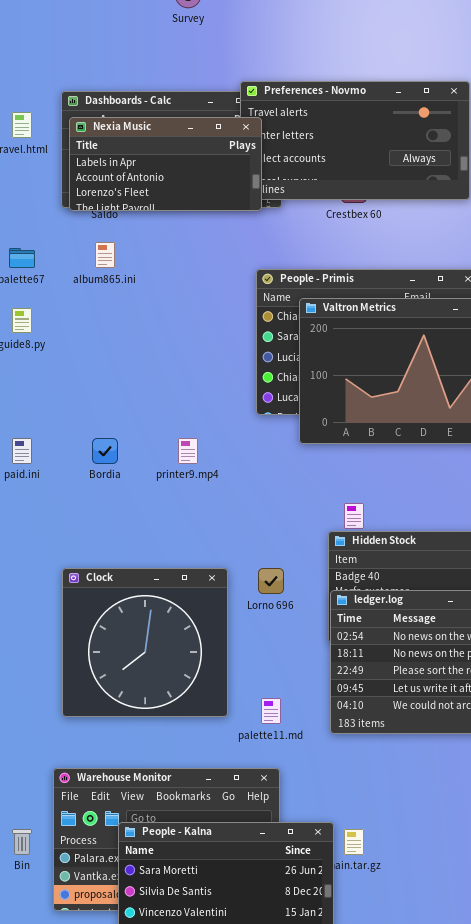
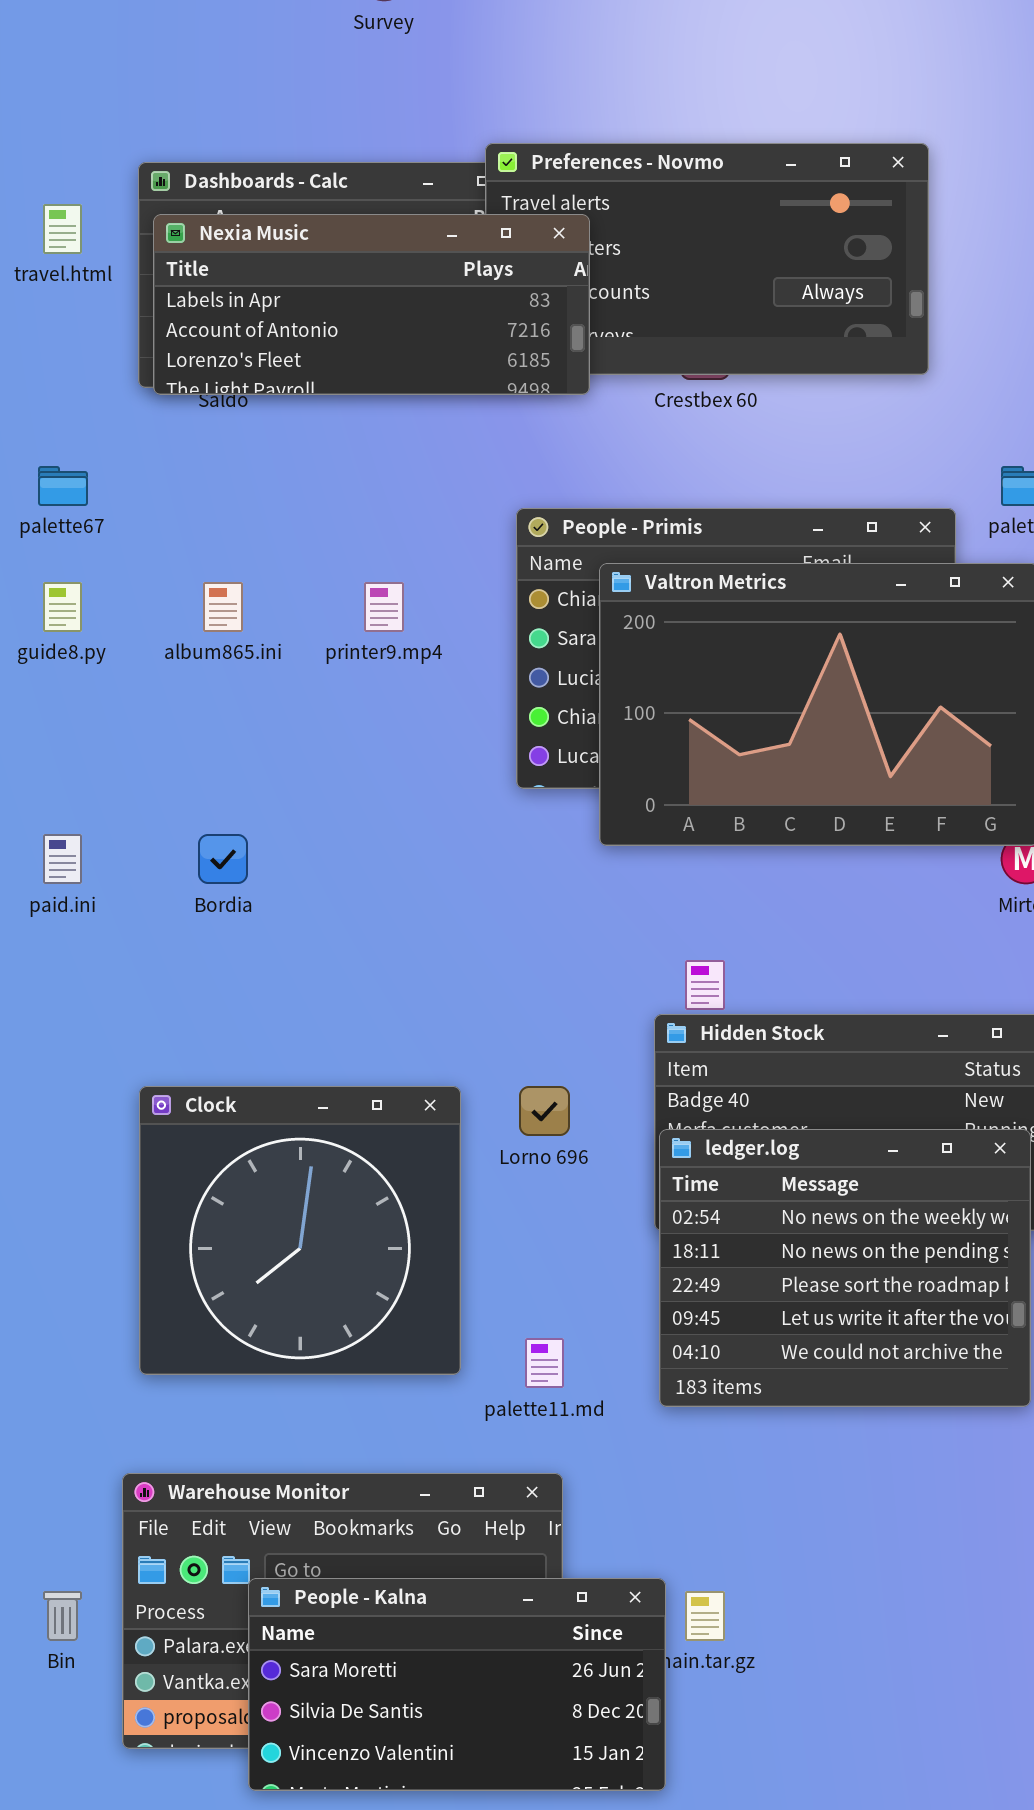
Nexia Music: [69,117,262,211] -> [153,214,590,395], resized
album865.ini: [95,242,115,268] -> [203,582,243,632], moved
printer9.mp4: [178,438,198,464] -> [364,582,404,632], moved

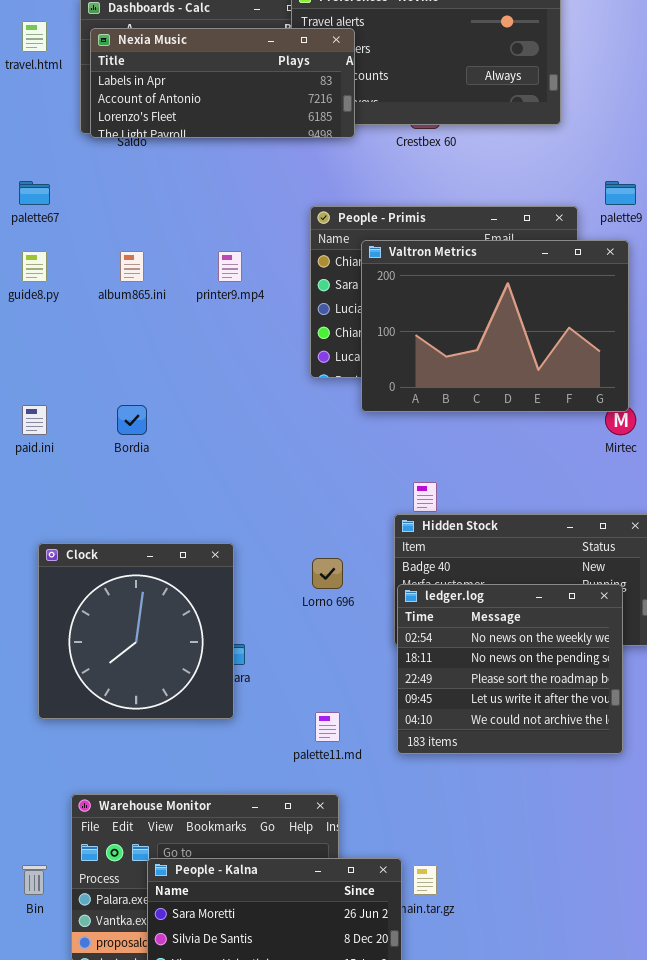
Clock: [139,1086,461,1375] -> [38,543,234,719], moved

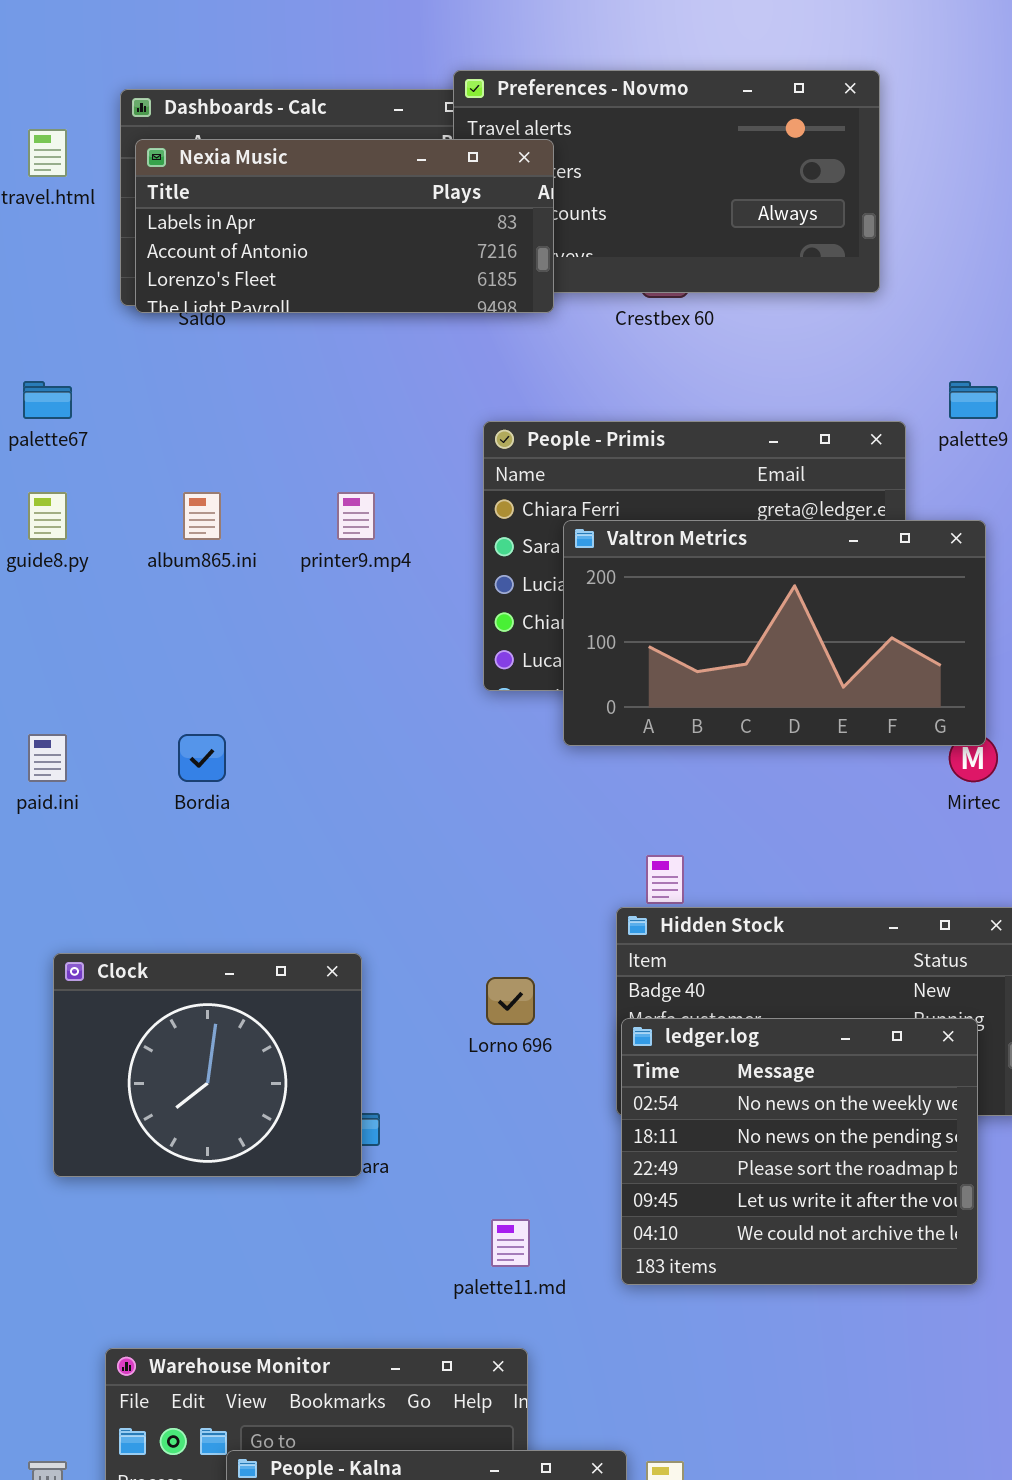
Valtron Metrics: [361,240,629,412] -> [563,520,986,746], resized
Clock: [38,543,234,719] -> [53,953,362,1177], resized

